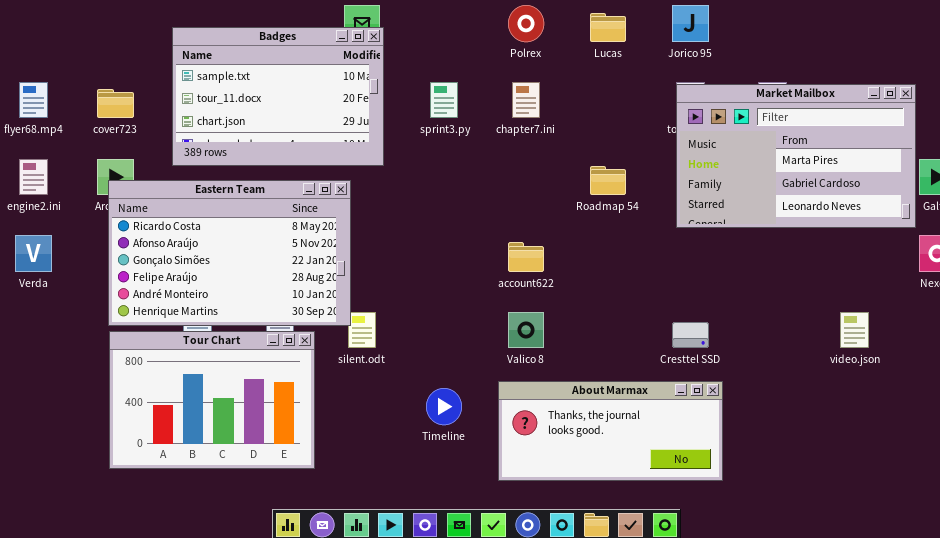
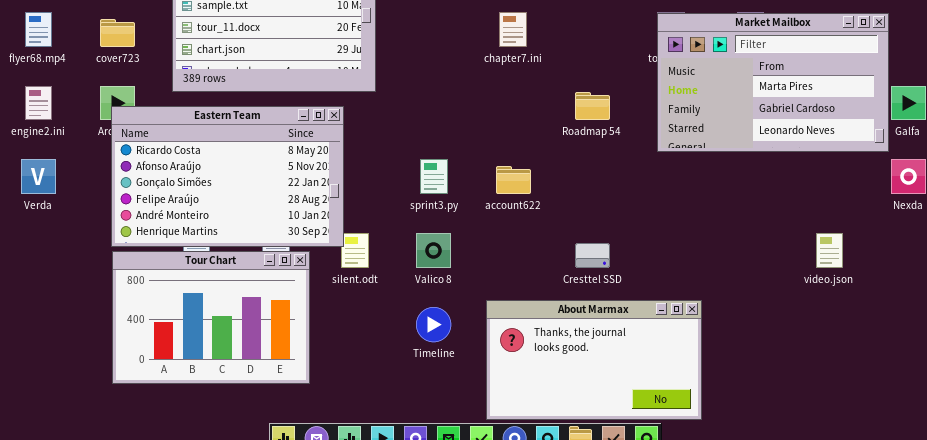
sprint3.py: [430,82,458,118] -> [420,159,448,194], moved
Valico 8: [508,312,544,348] -> [416,233,451,268], moved
Cresttel SSD: [672,322,709,348] -> [575,243,610,268], moved
About Marmax: [498,381,723,481] -> [486,300,702,420], resized

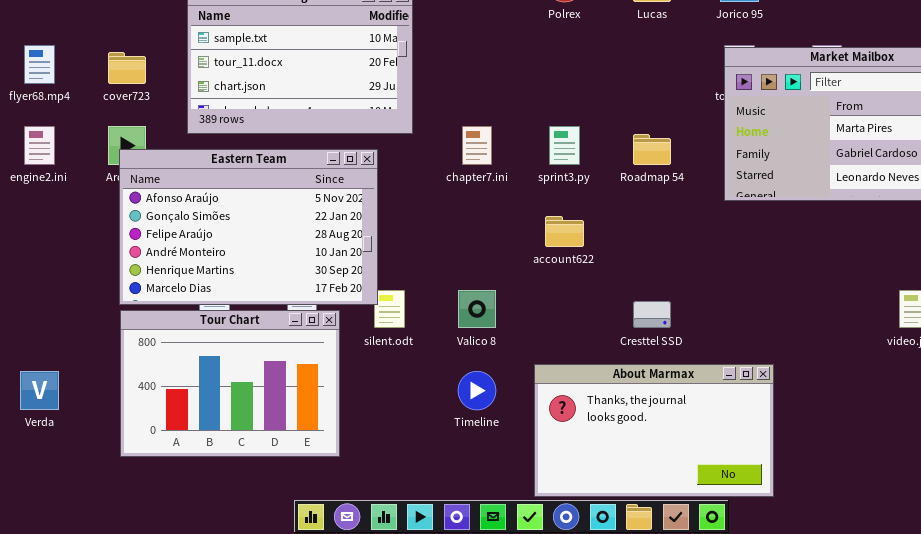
chapter7.ini: [499,12,527,47] -> [462,126,492,165], moved
Eastern Team: [111,106,344,247] -> [119,149,378,305], scrolled down 1 row
Verda: [21,159,56,194] -> [20,371,59,410], moved
sprint3.py: [420,159,448,194] -> [549,126,580,165], moved

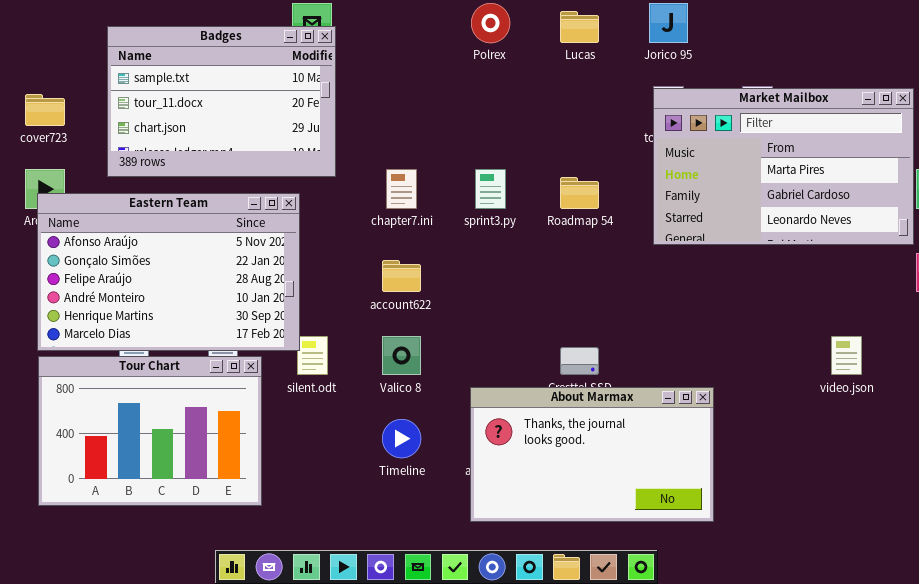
account622: [545,216,584,247] -> [382,260,421,292], moved
About Marmax: [534,364,774,497] -> [470,387,714,522], moved

